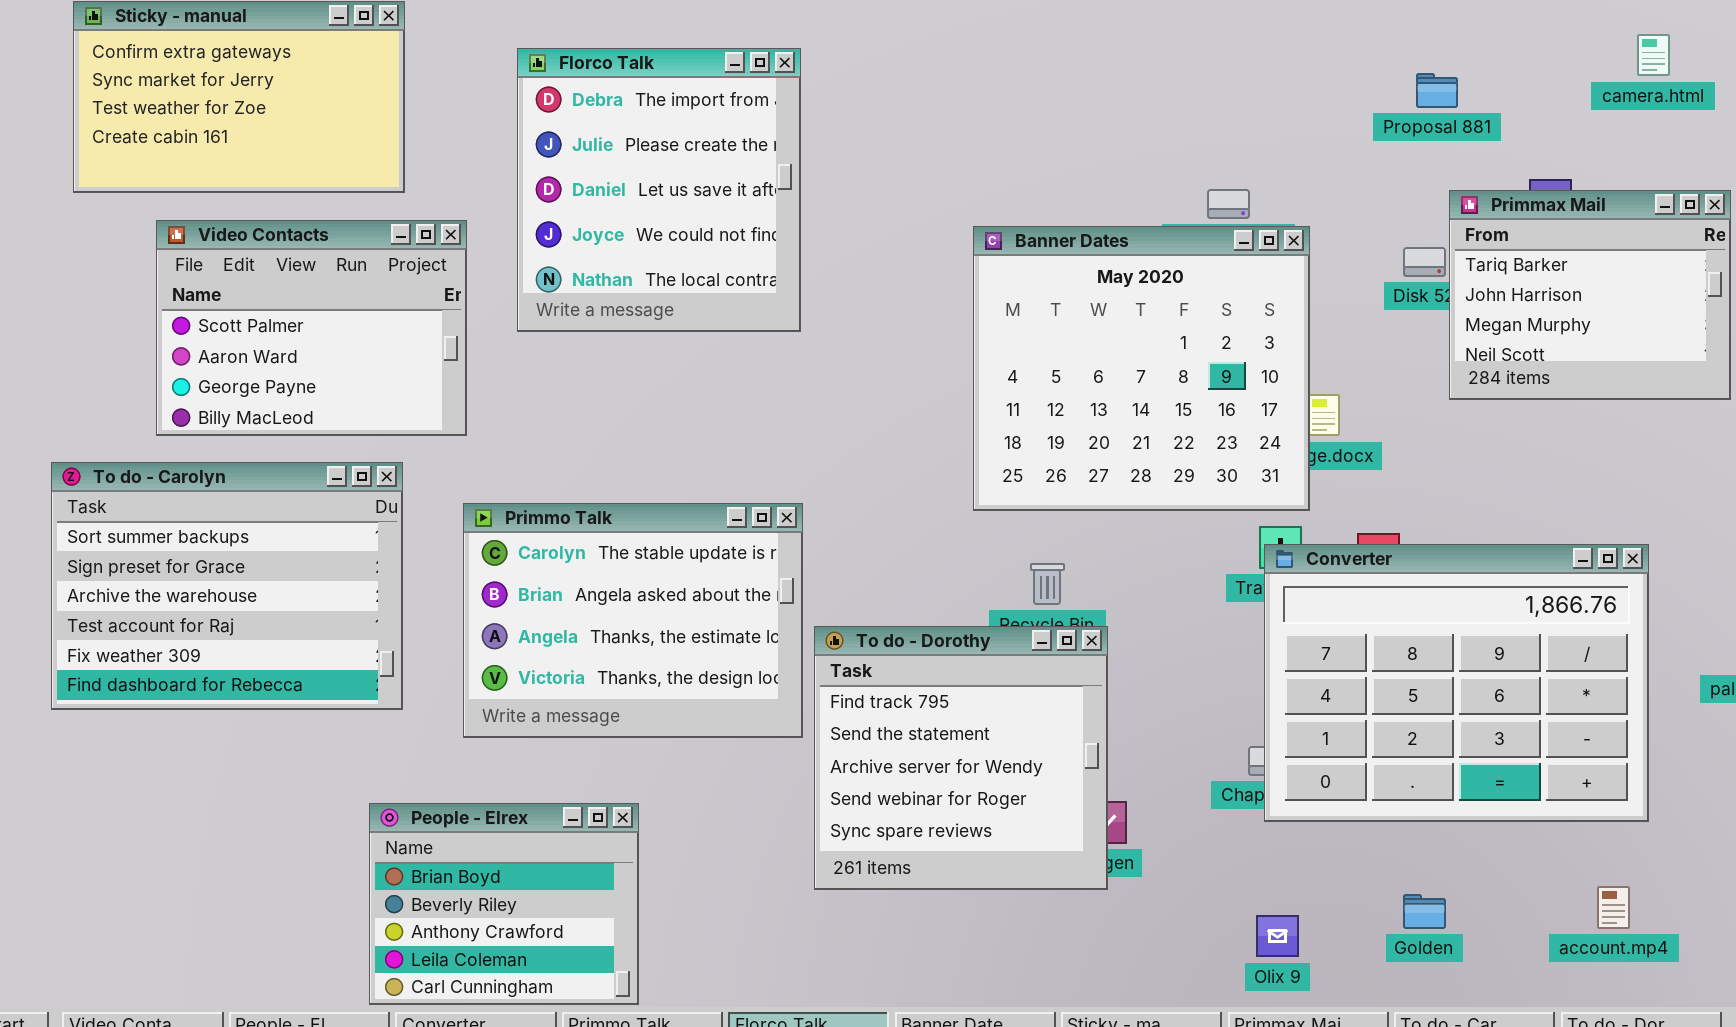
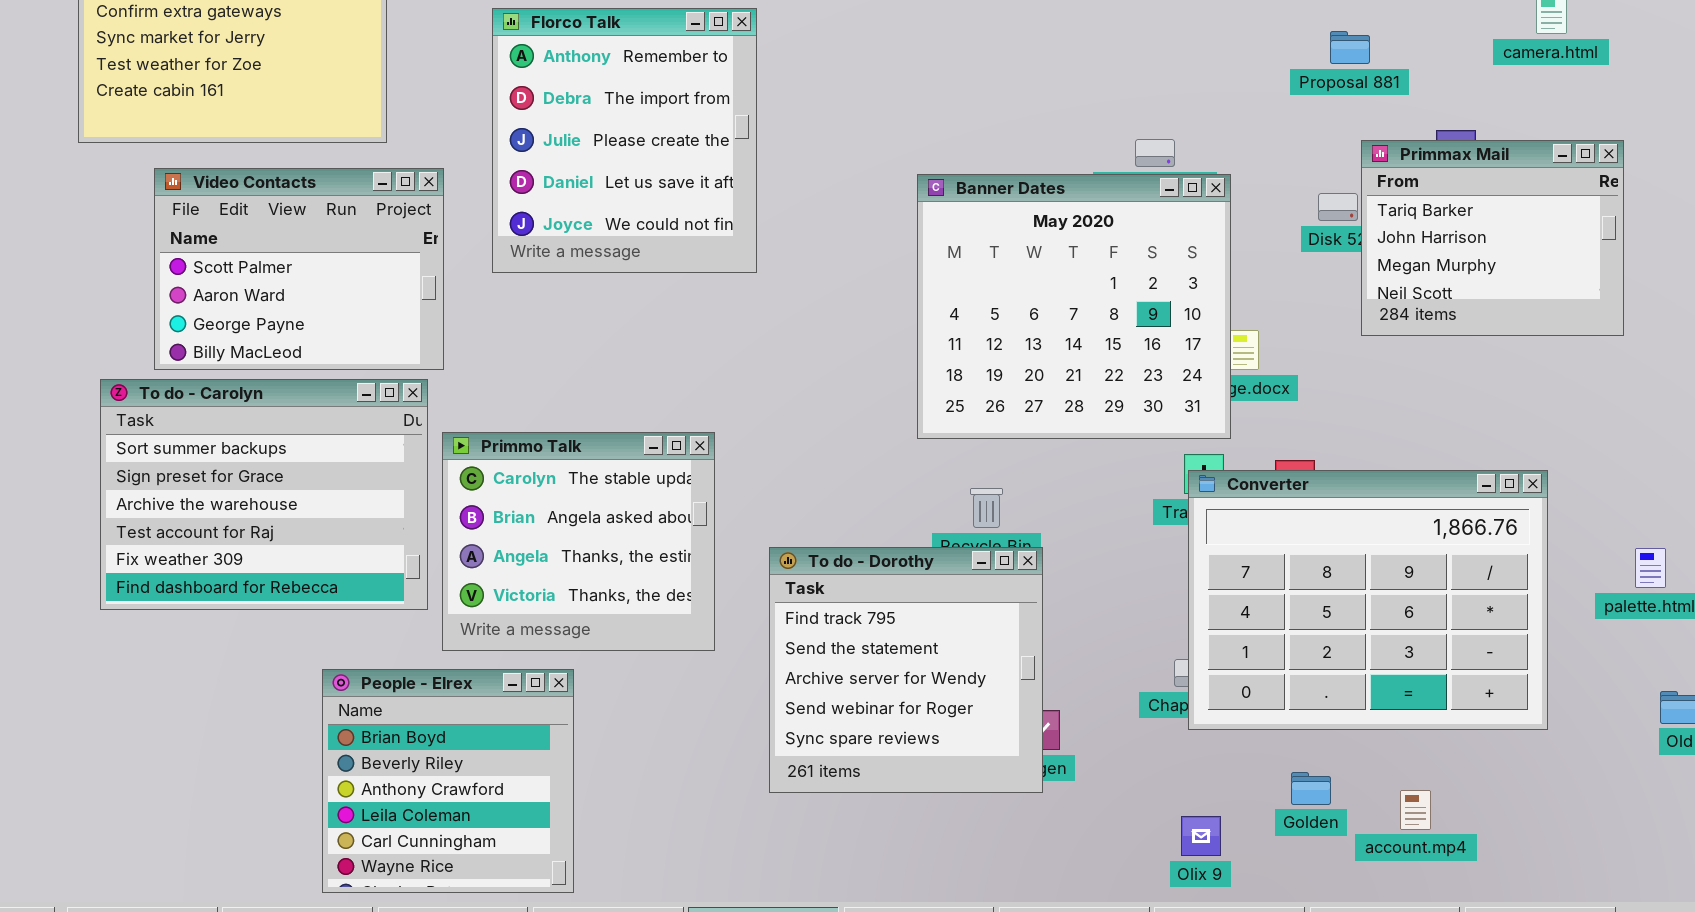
Florco Talk: [517,48,801,332] -> [492,8,757,273], scrolled up 1 row
To do - Carolyn: [51,462,403,710] -> [100,379,428,610], moved
Primmo Talk: [463,503,803,738] -> [442,432,715,651], resized
People - Elrex: [369,803,639,1005] -> [322,669,574,893], moved, resized
account.mp4: [1597,886,1630,929] -> [1400,790,1431,830], moved
Golden: [1403,894,1446,929] -> [1291,772,1331,805], moved

